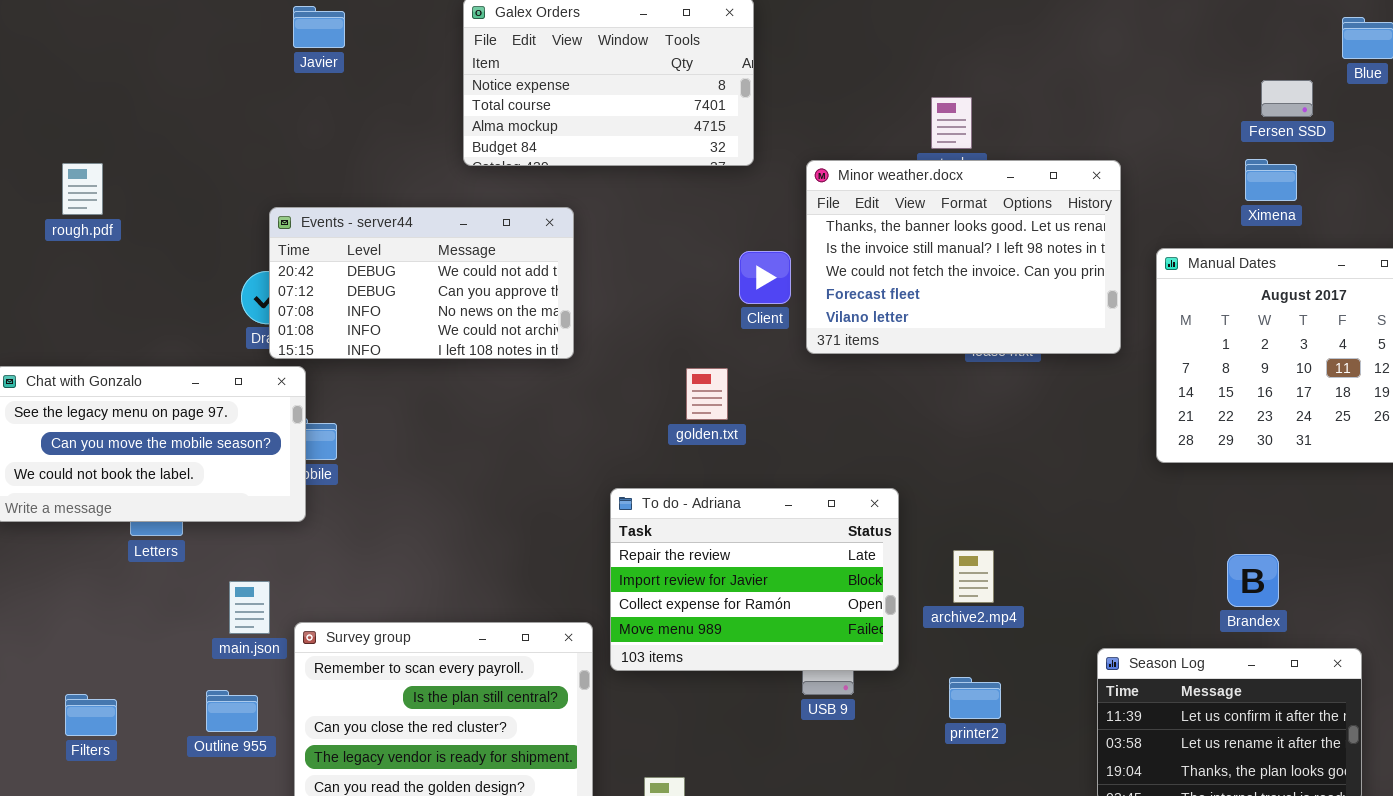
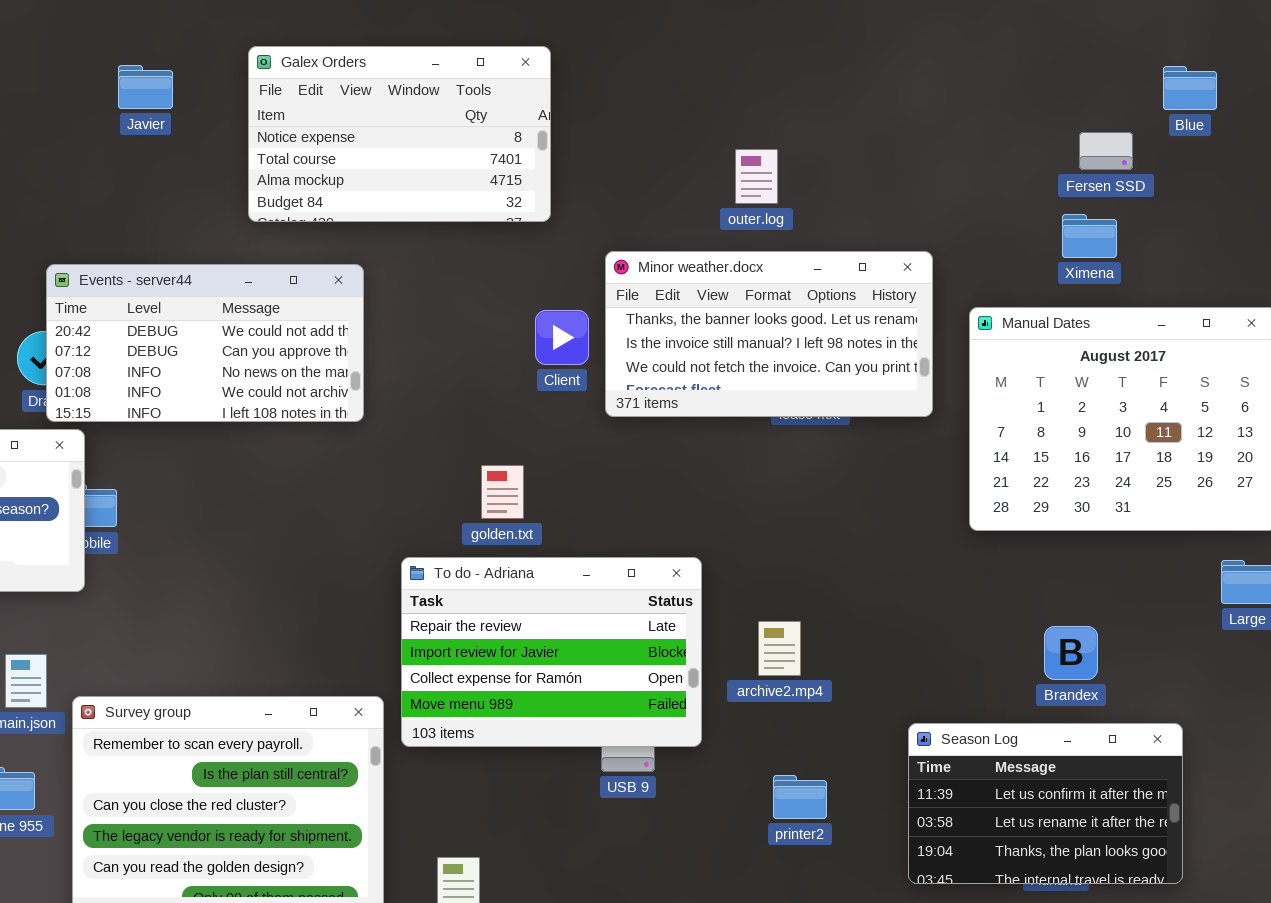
Javier: [293,6,345,48] -> [118,65,173,109], moved
Minor weather.docx: [806,160,1121,354] -> [605,251,933,417], resized
golden.txt: [686,368,728,420] -> [481,465,524,519], moved
printer2: [949,677,1001,719] -> [773,775,827,819], moved

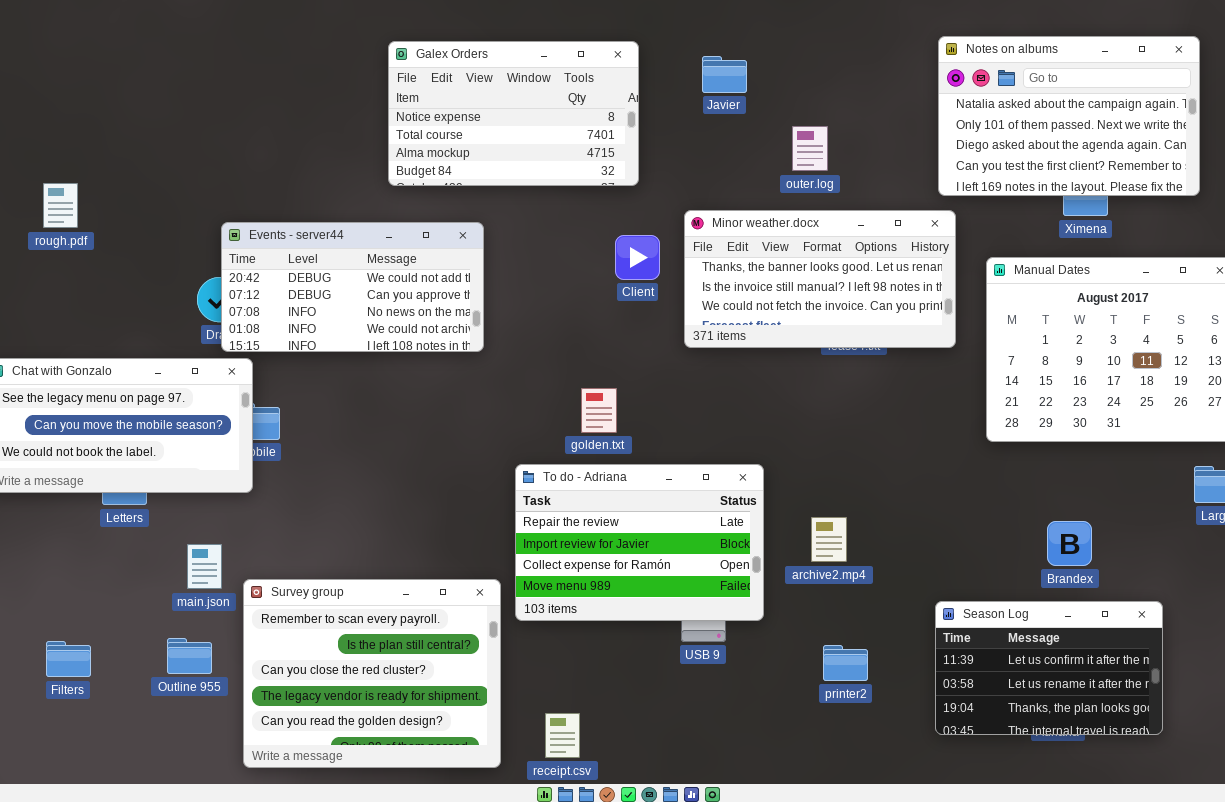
Notes on albums: none -> [938,36,1200,196], opened
Javier: [118,65,173,109] -> [702,56,747,93], moved
Client: [535,310,589,365] -> [615,235,660,280], moved

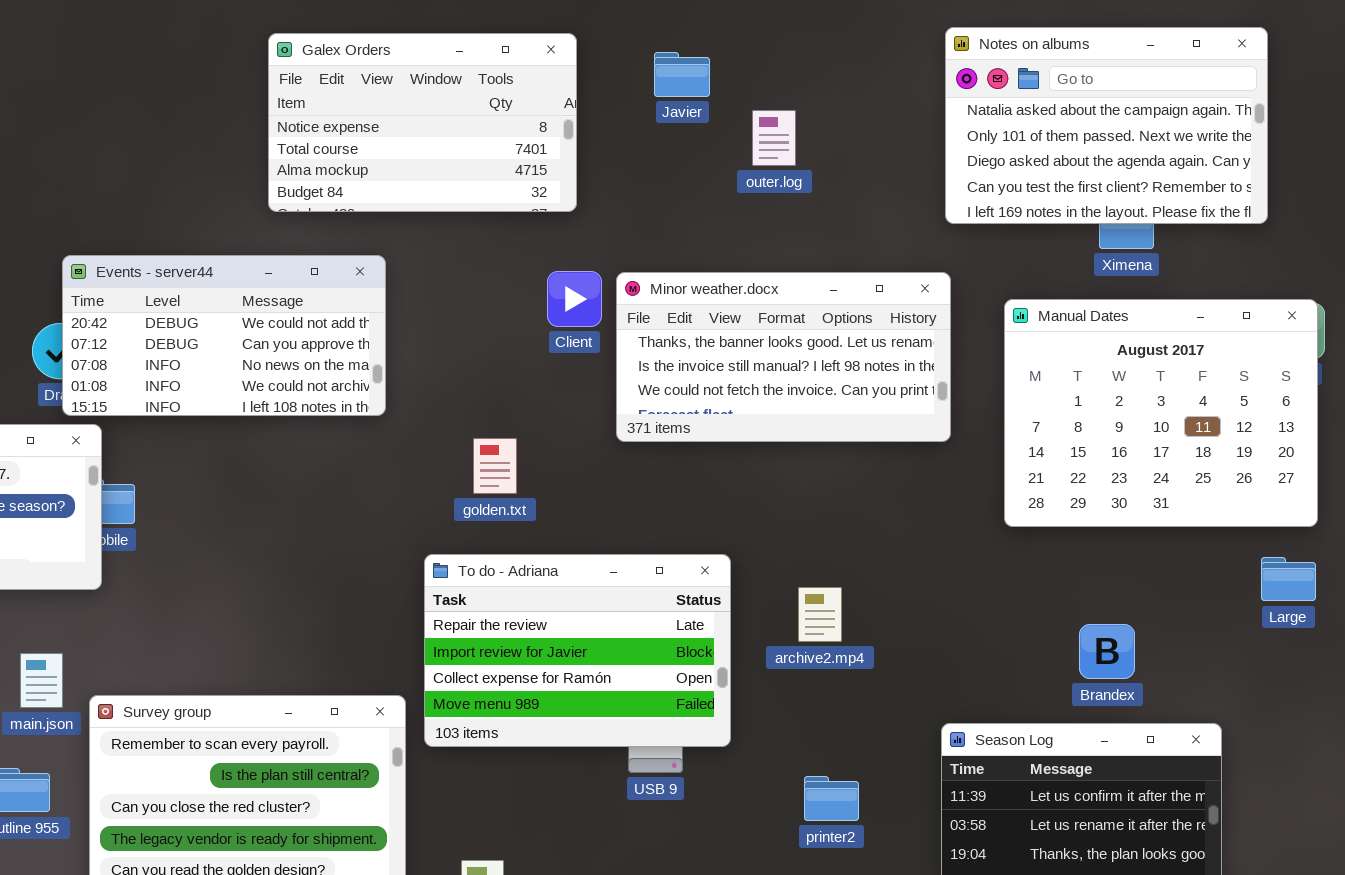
outer.log: [792,126,828,171] -> [752,110,796,166], moved
Minor weather.docx: [684,210,956,348] -> [616,272,951,442], moved
golden.txt: [581,388,617,433] -> [473,438,517,494], moved
archive2.mp4: [811,517,847,562] -> [798,587,842,642], moved

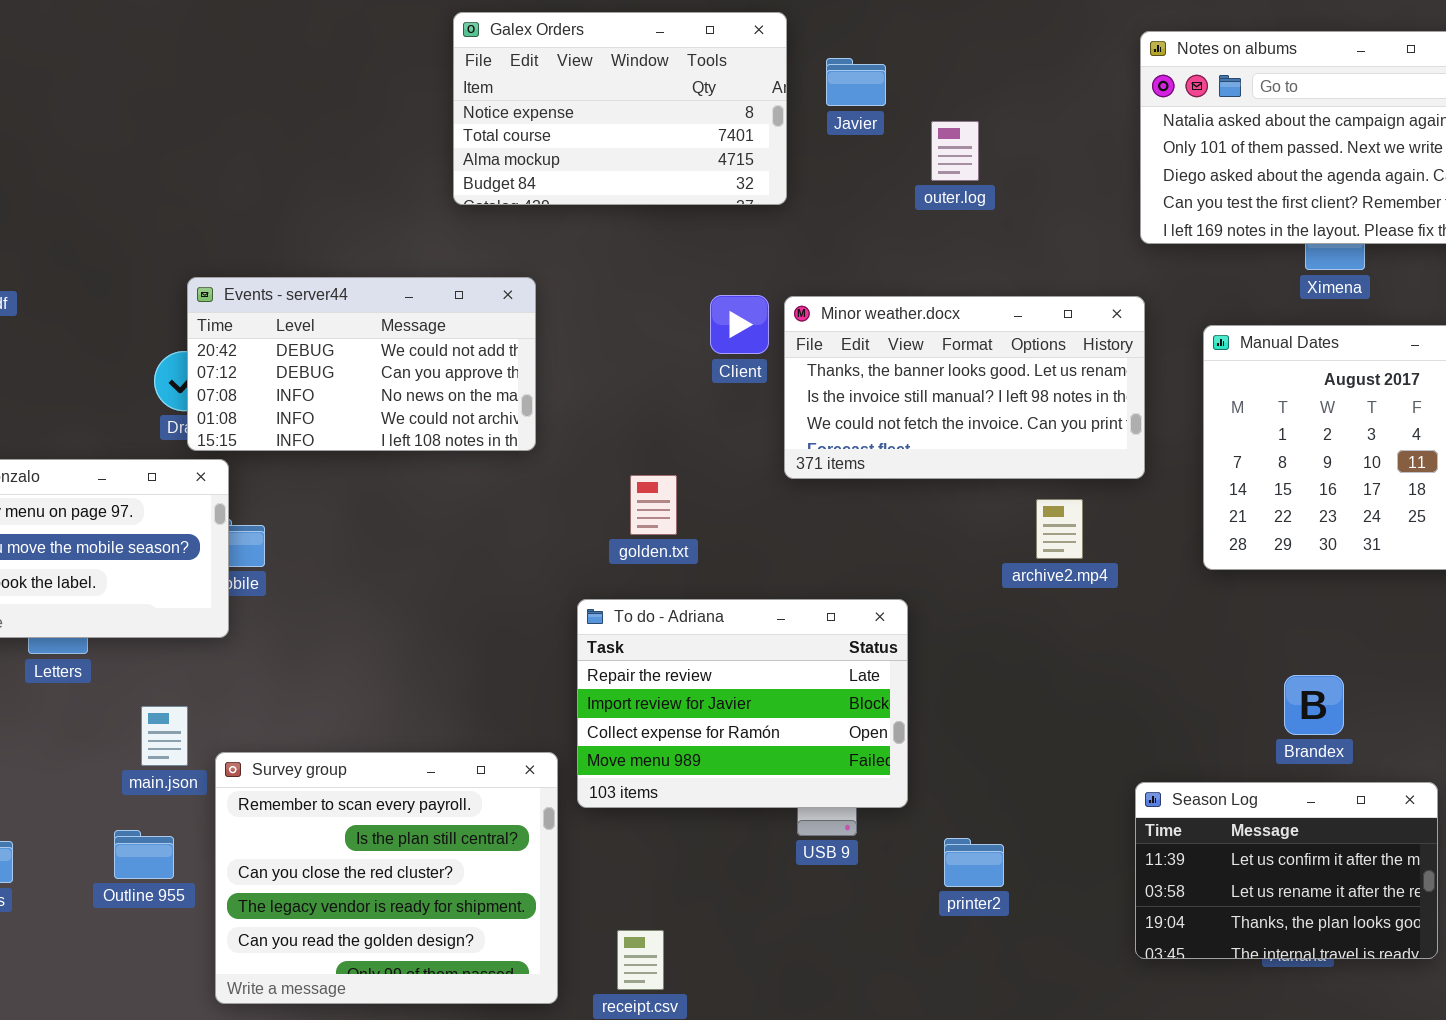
Galex Orders: [268,33,577,212] -> [453,12,787,205], moved
archive2.mp4: [798,587,842,642] -> [1036,499,1083,559], moved
printer2: [804,776,859,821] -> [944,838,1004,887], moved

